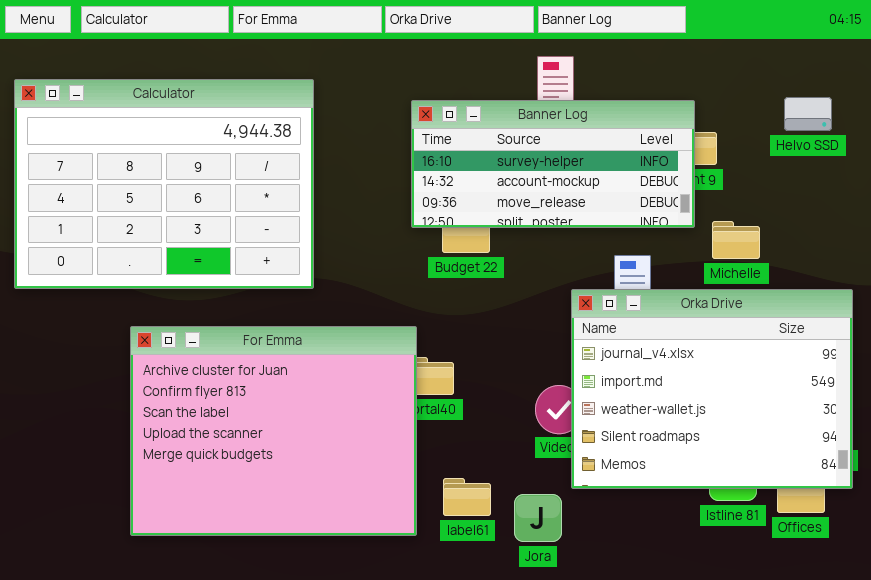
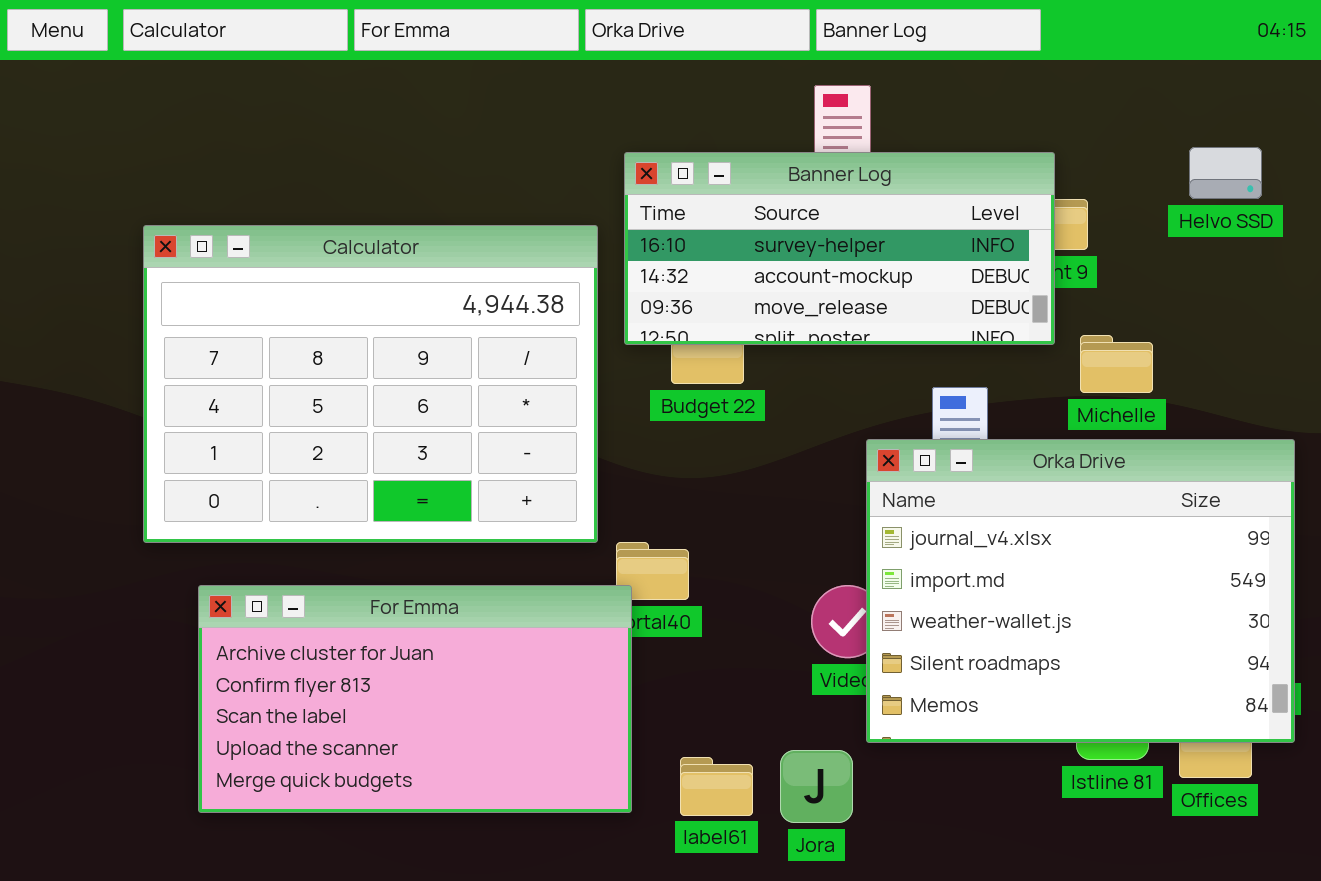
Calculator: [14,79,314,289] -> [143,225,598,543], moved
For Emma: [130,326,417,536] -> [198,585,632,813], resized
label61: [443,478,491,516] -> [680,757,753,816], moved

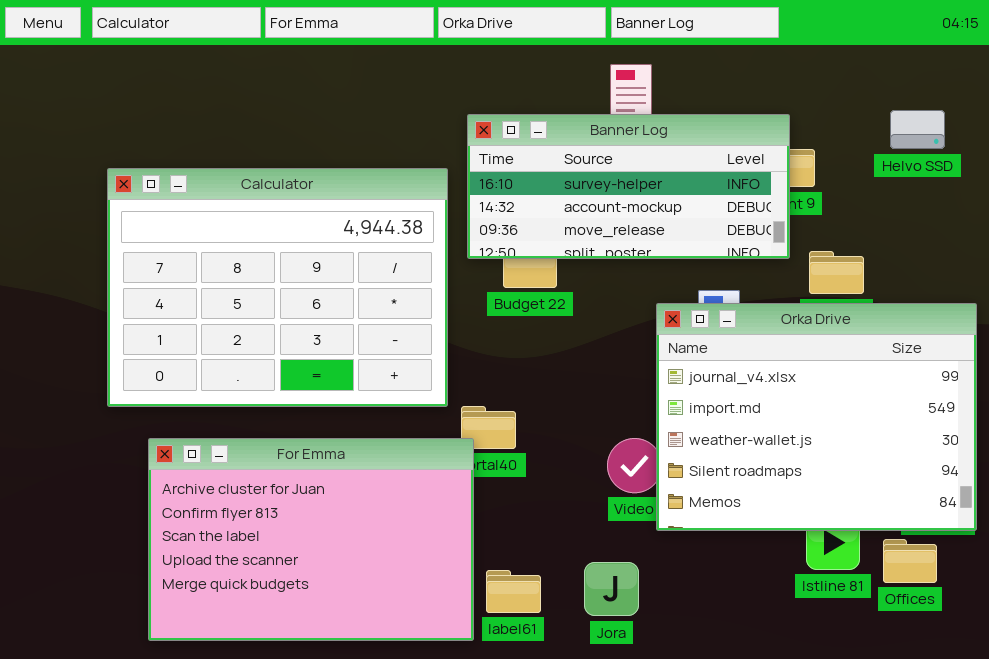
Orka Drive: [866,439,1295,743] -> [656,303,977,531], moved
For Emma: [198,585,632,813] -> [148,438,474,641], resized
label61: [680,757,753,816] -> [486,570,541,613], moved

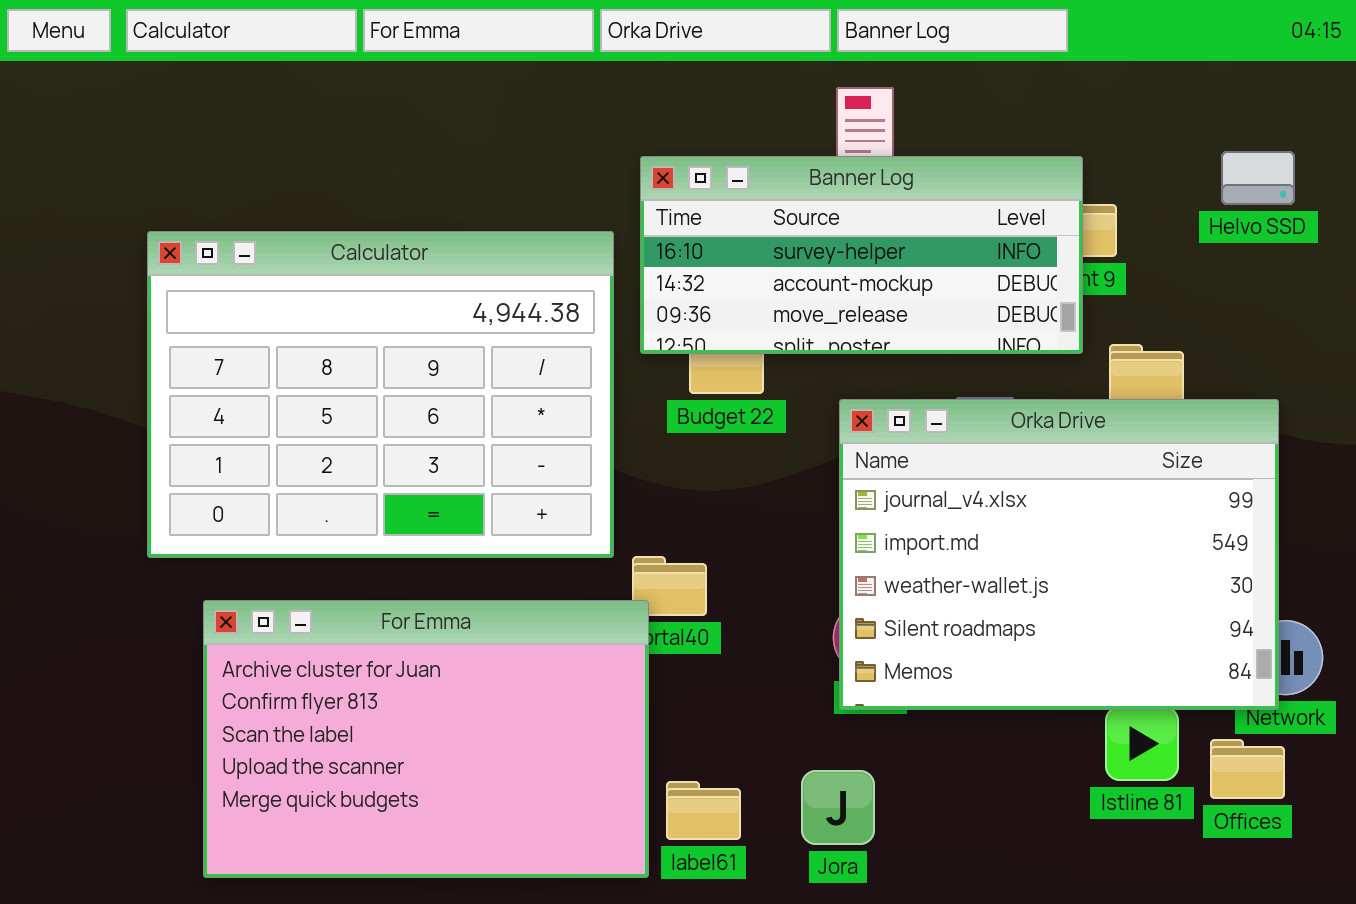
Orka Drive: [656,303,977,531] -> [839,399,1279,710], moved

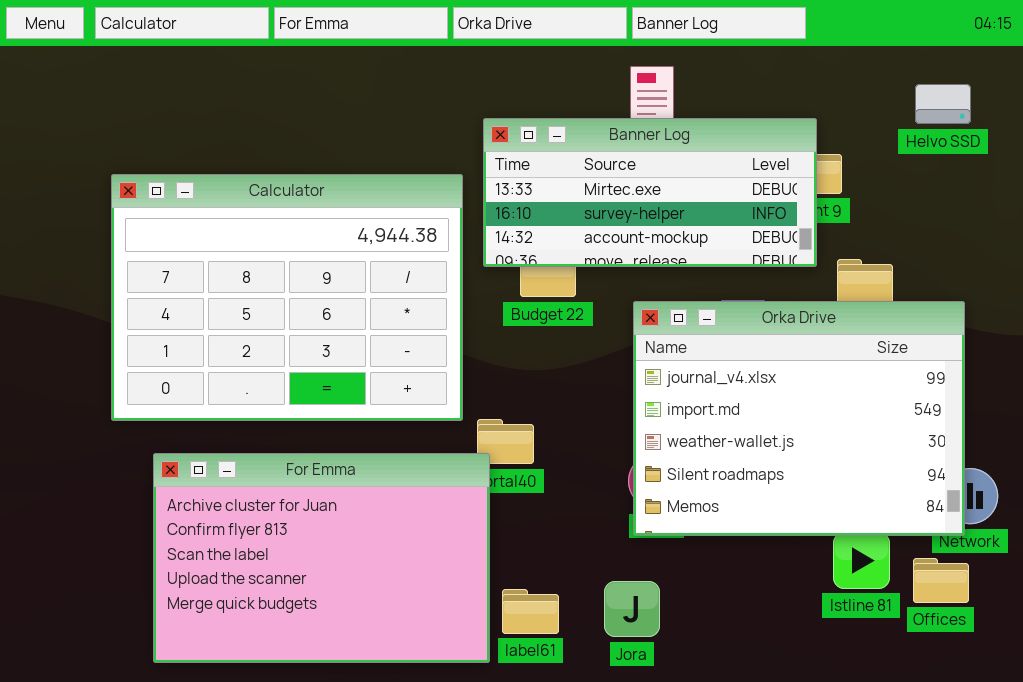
Helvo SSD: [1221,151,1295,205] -> [915,84,971,124], moved
Banner Log: [640,156,1083,354] -> [483,118,817,267], scrolled up 1 row

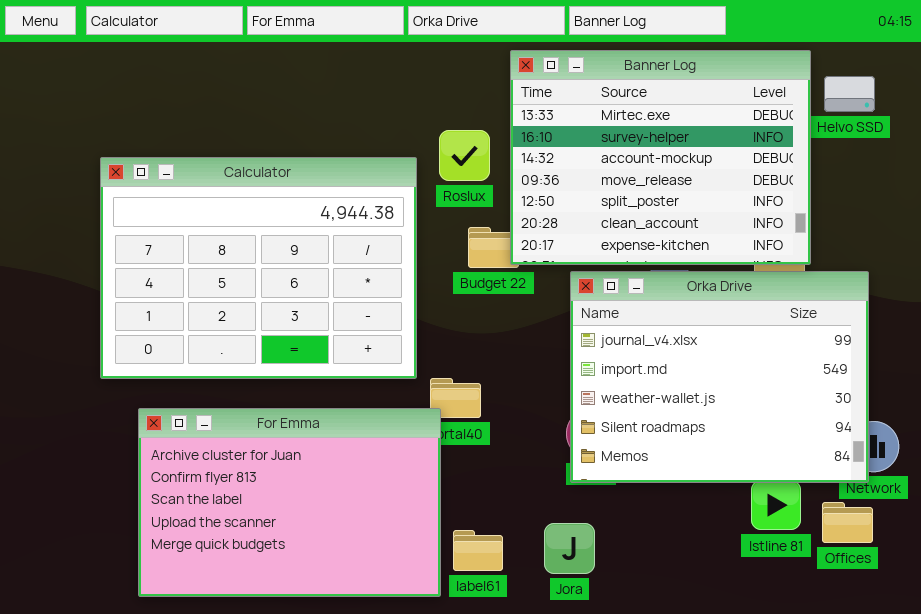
Banner Log: [483,118,817,267] -> [510,50,811,265], moved, resized

